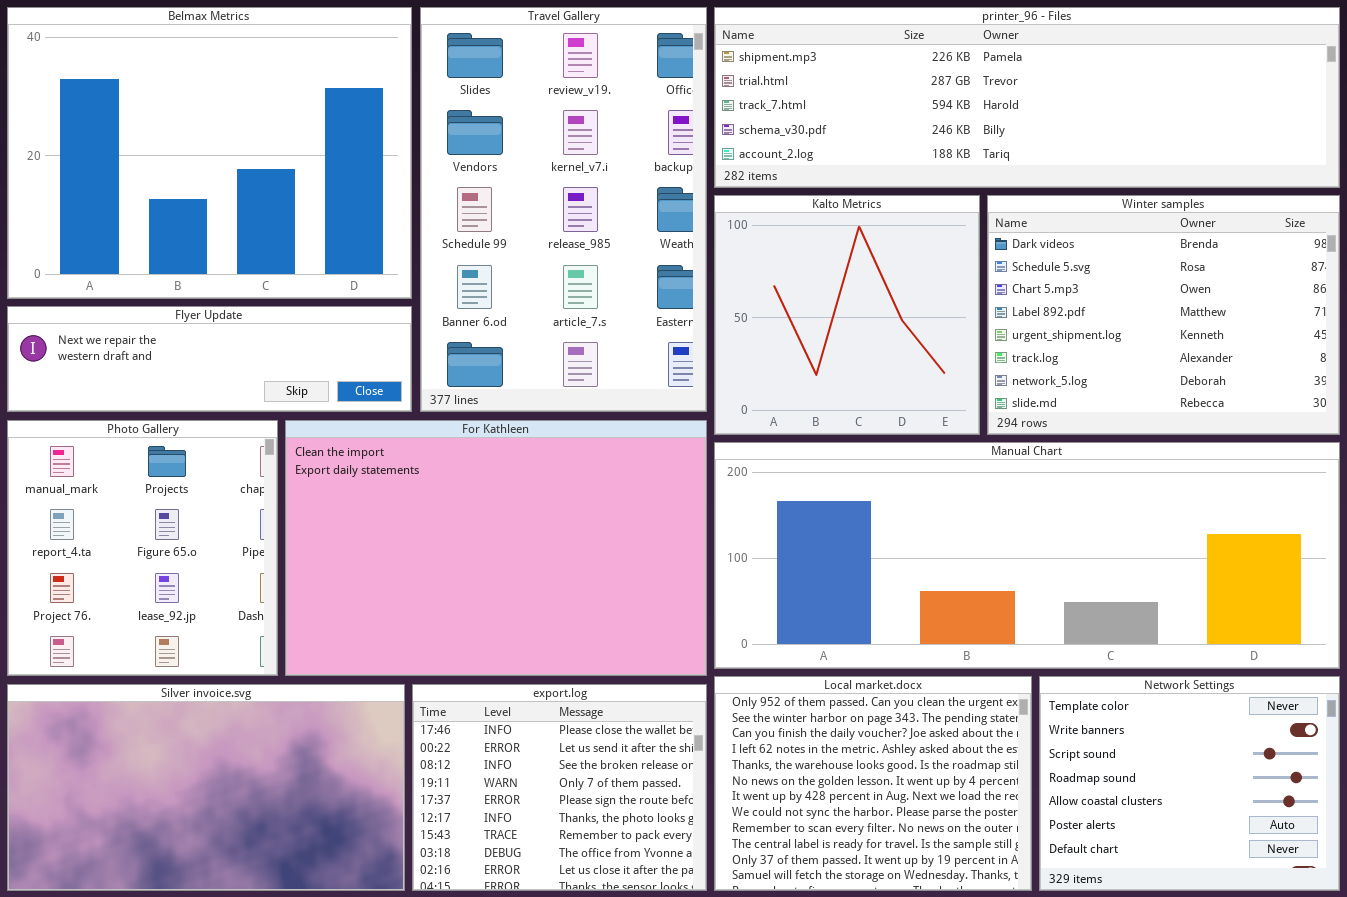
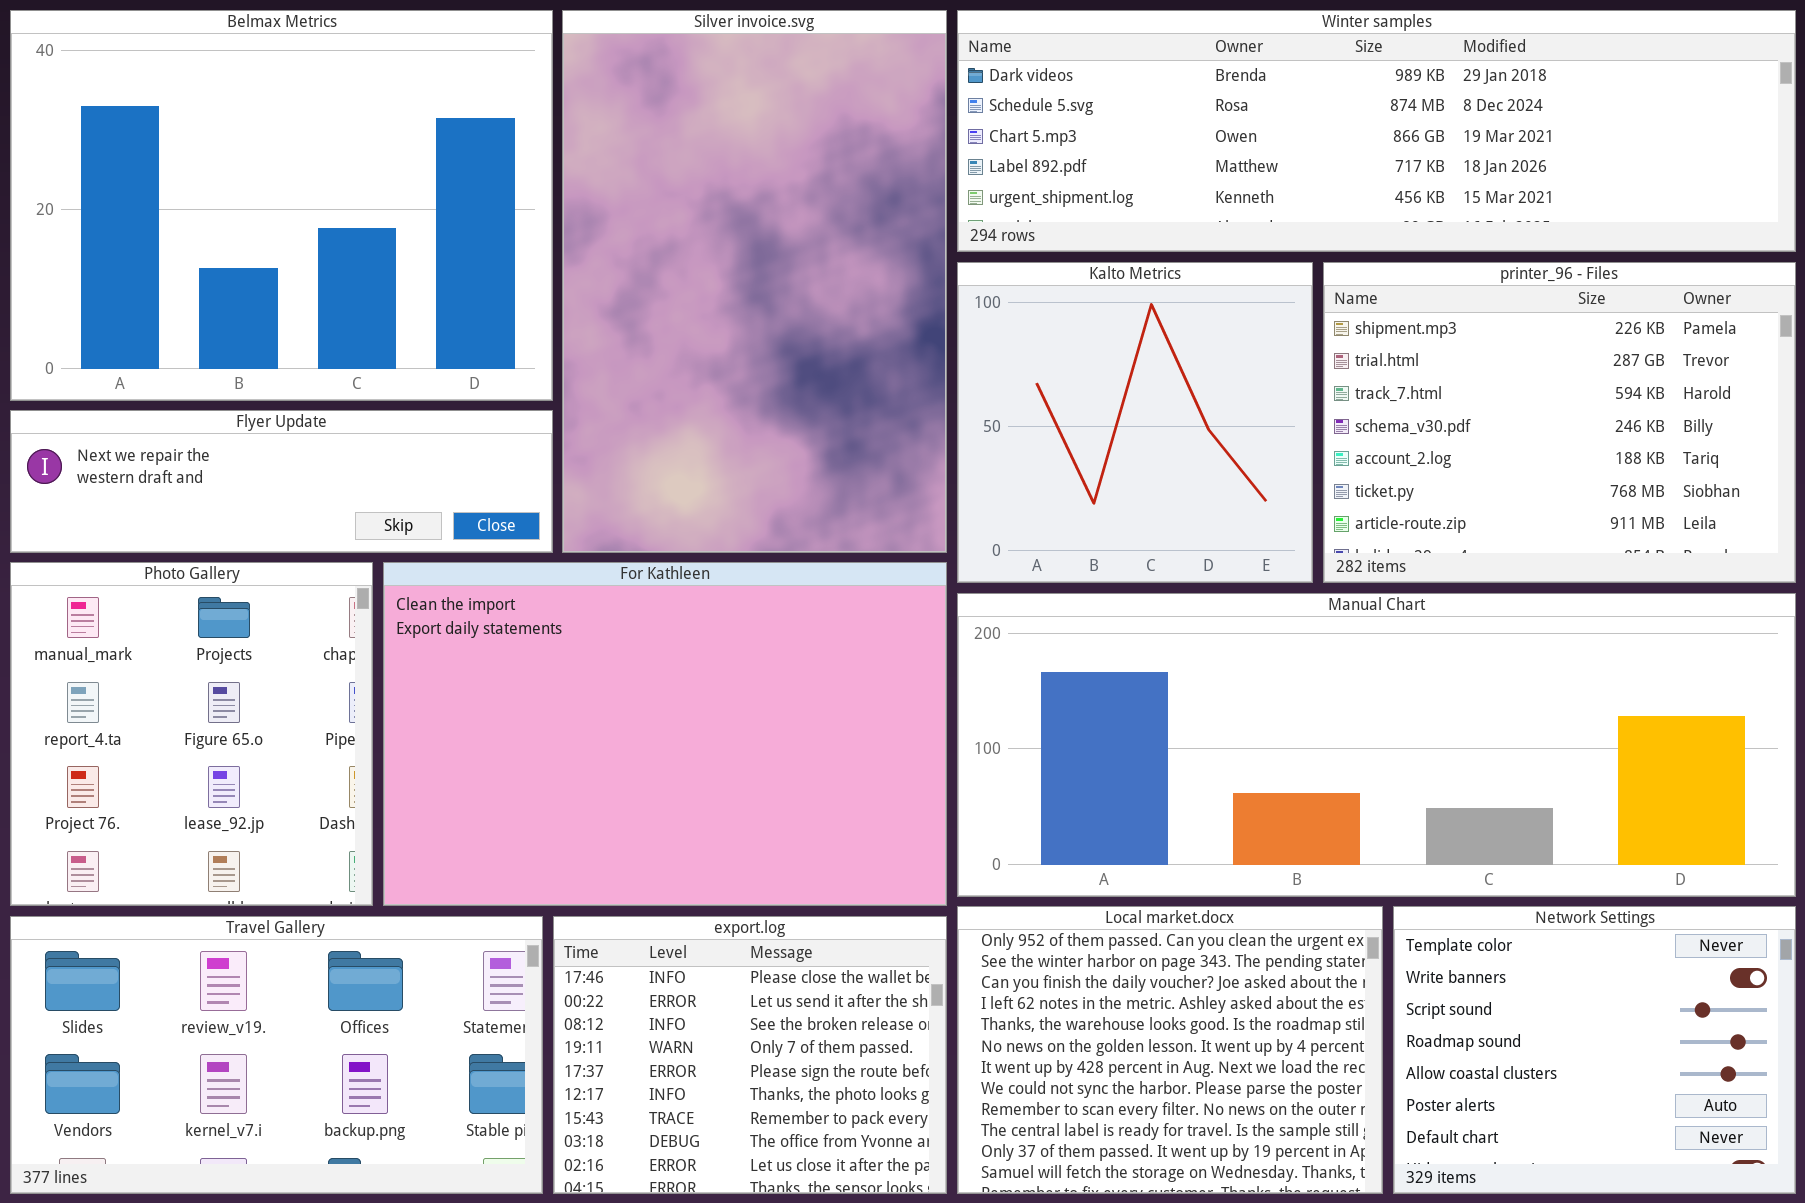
Travel Gallery: [420,7,707,412] -> [10,916,543,1194], moved, resized
printer_96 - Files: [714,7,1340,188] -> [1323,262,1796,583], moved, resized
Winter samples: [987,195,1340,435] -> [957,10,1796,252], moved, resized
Silver invoice.svg: [7,684,405,891] -> [562,10,947,553], moved, resized

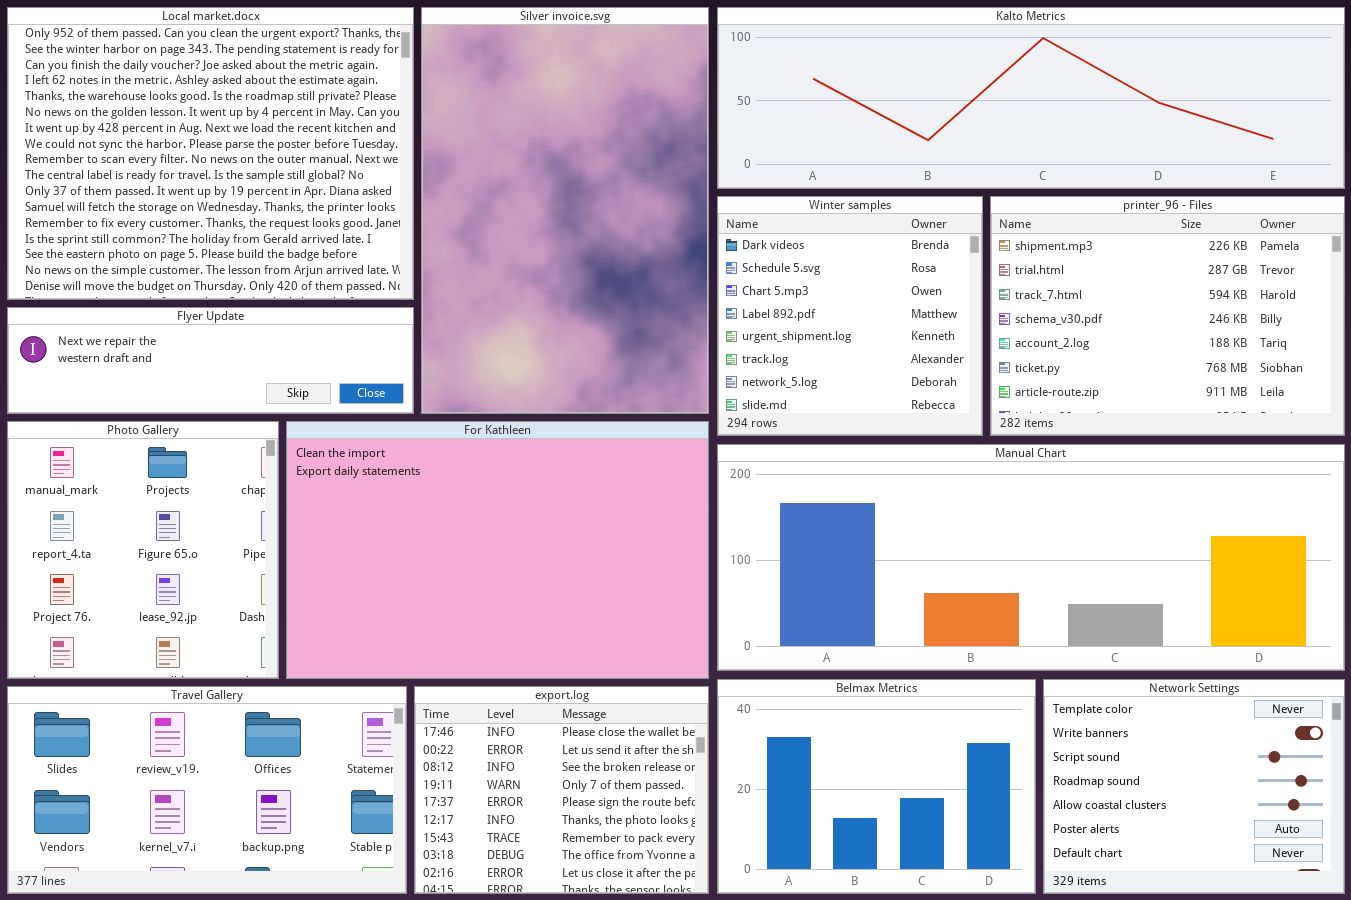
Belmax Metrics: [10,10,553,401] -> [717,679,1036,894], moved, resized
Winter samples: [957,10,1796,252] -> [717,196,983,436], moved, resized
Kalto Metrics: [957,262,1313,583] -> [717,7,1345,189], moved, resized
Local market.docx: [957,906,1383,1194] -> [7,7,414,300], moved, resized

